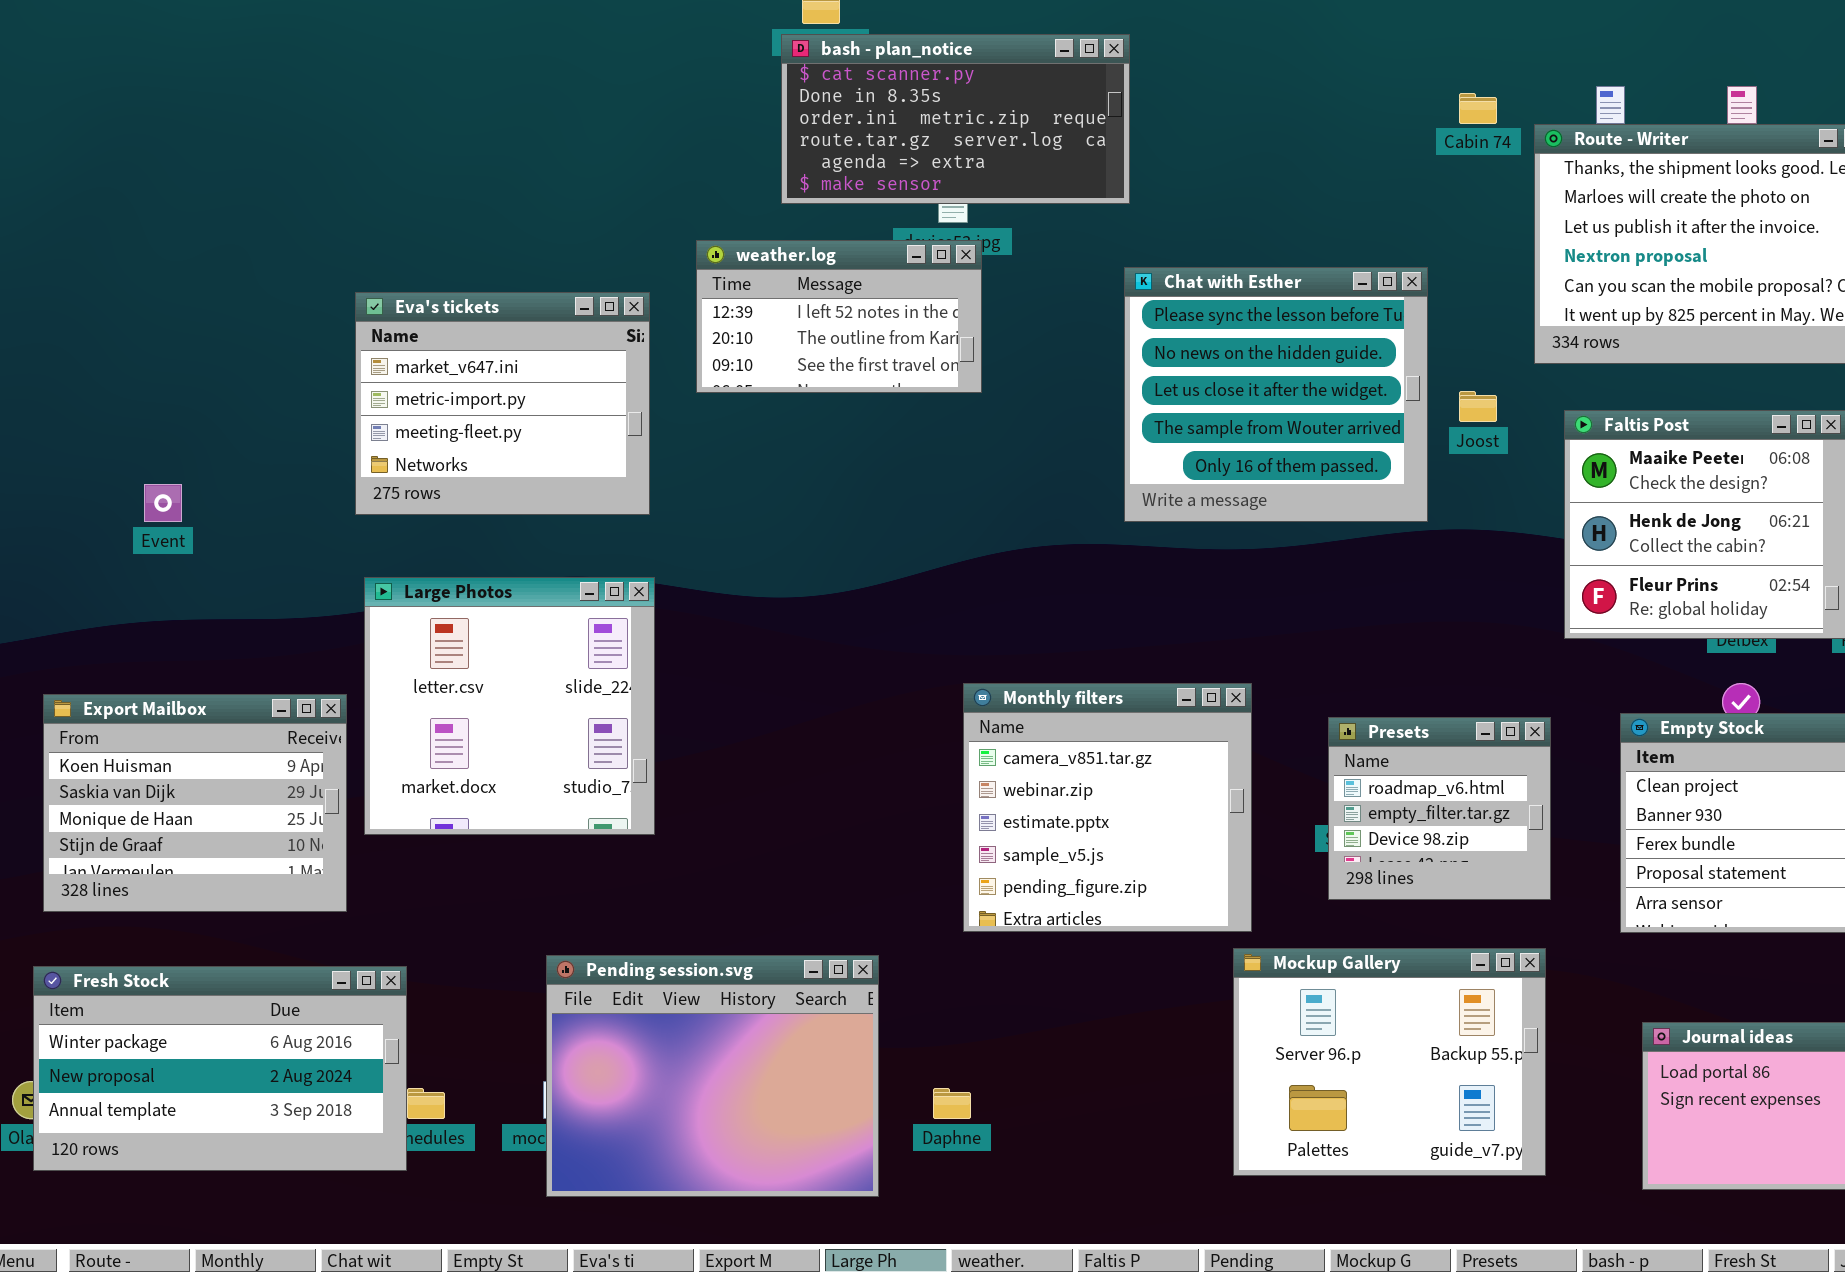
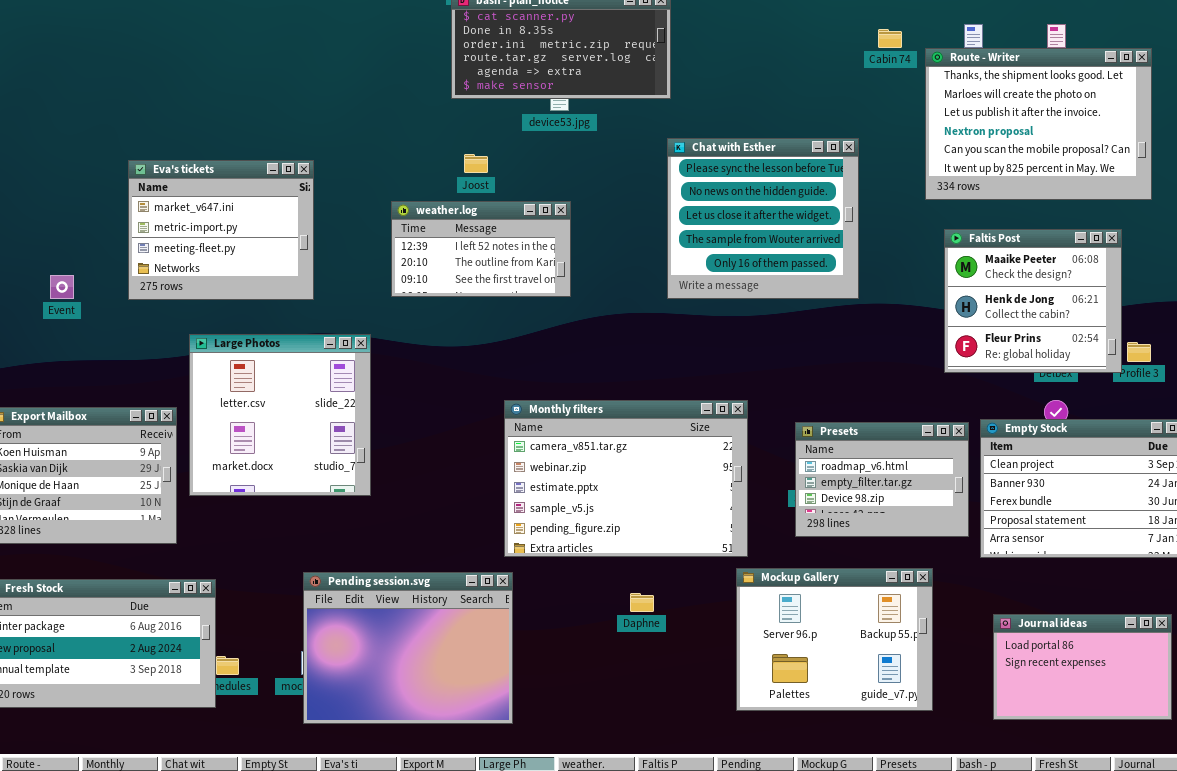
weather.log: [696,240,982,393] -> [391,201,571,297], moved
Eva's tickets: [355,292,650,515] -> [128,160,314,300], moved
Joost: [1459,391,1497,422] -> [464,154,488,173], moved
Monthly filters: [963,683,1252,932] -> [504,400,748,557], resized
Presets: [1328,717,1551,900] -> [795,422,969,537], resized
Daphne: [933,1088,971,1119] -> [630,593,654,612], moved

